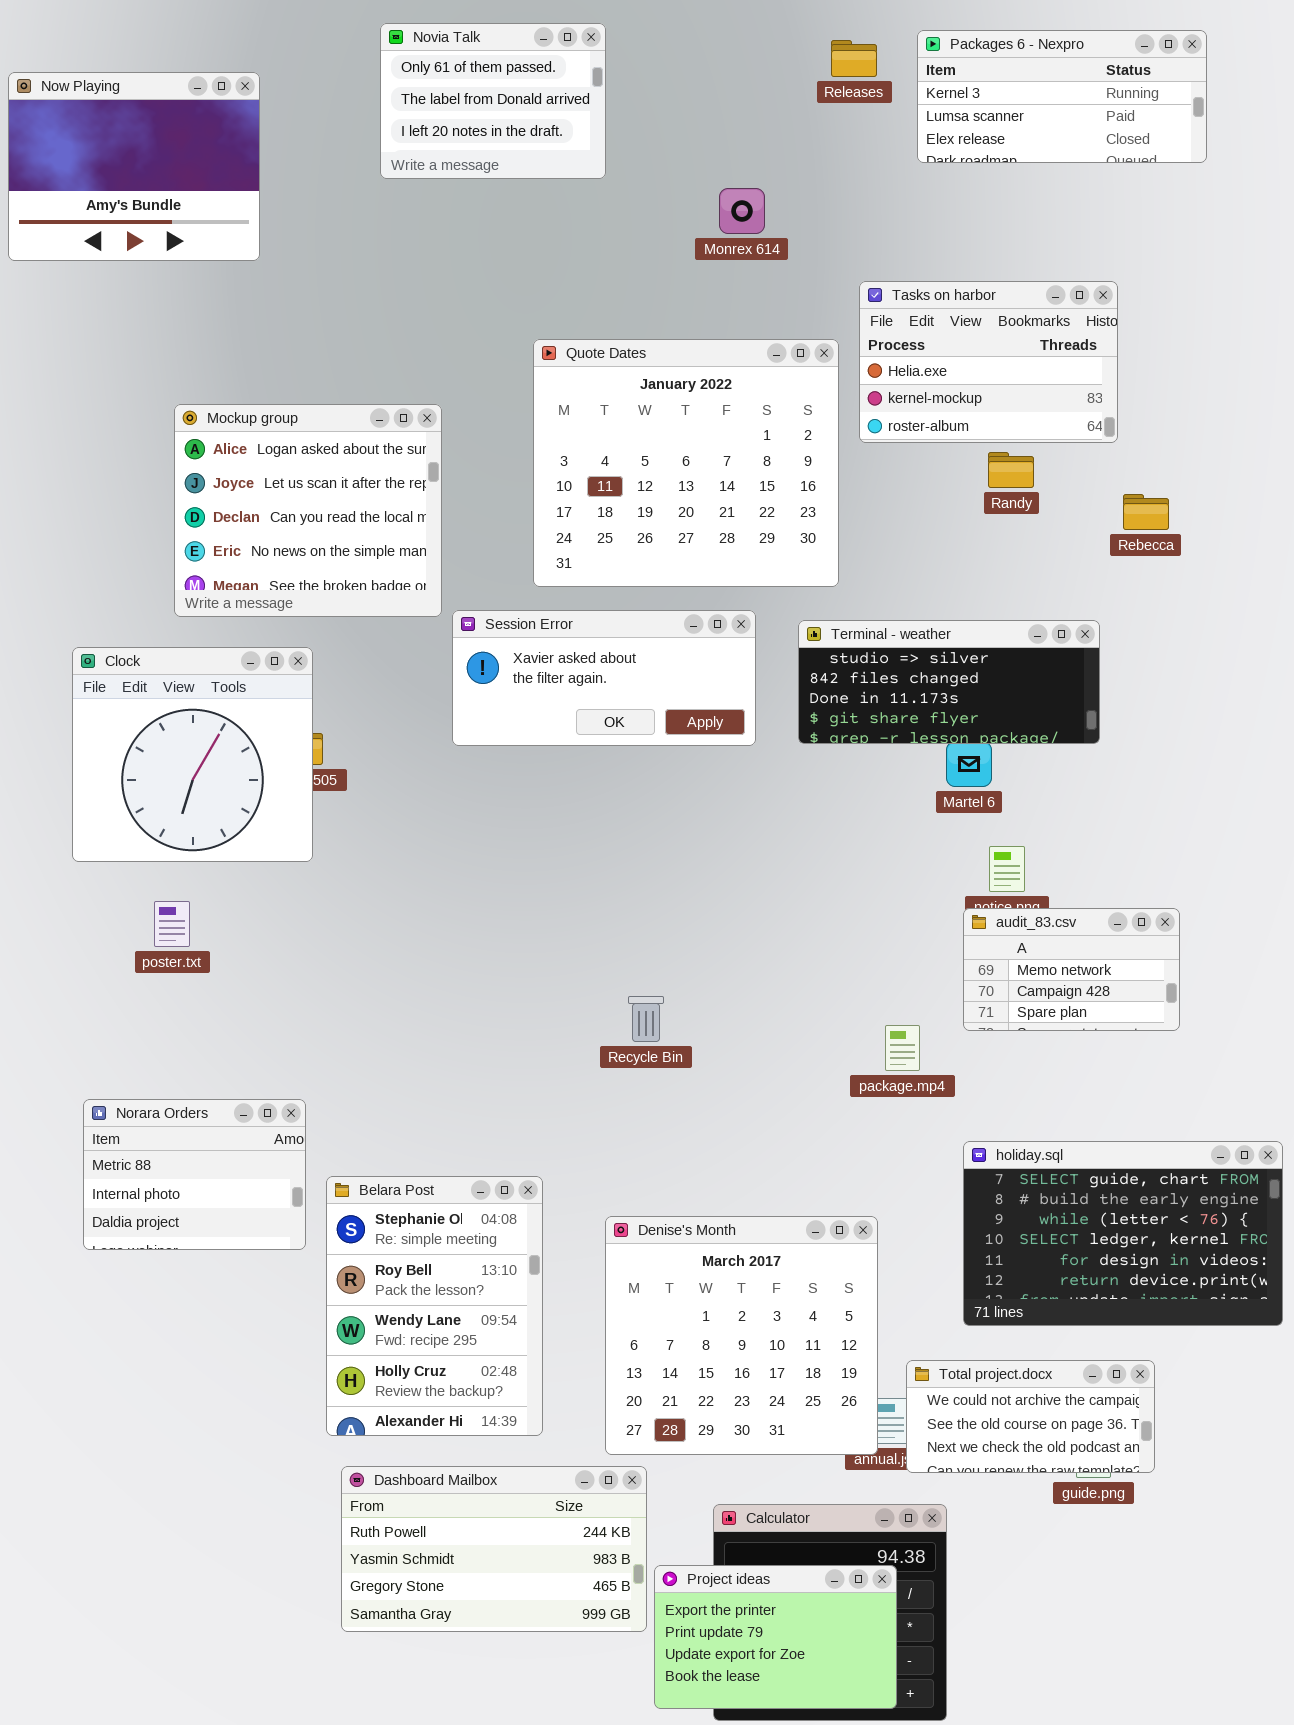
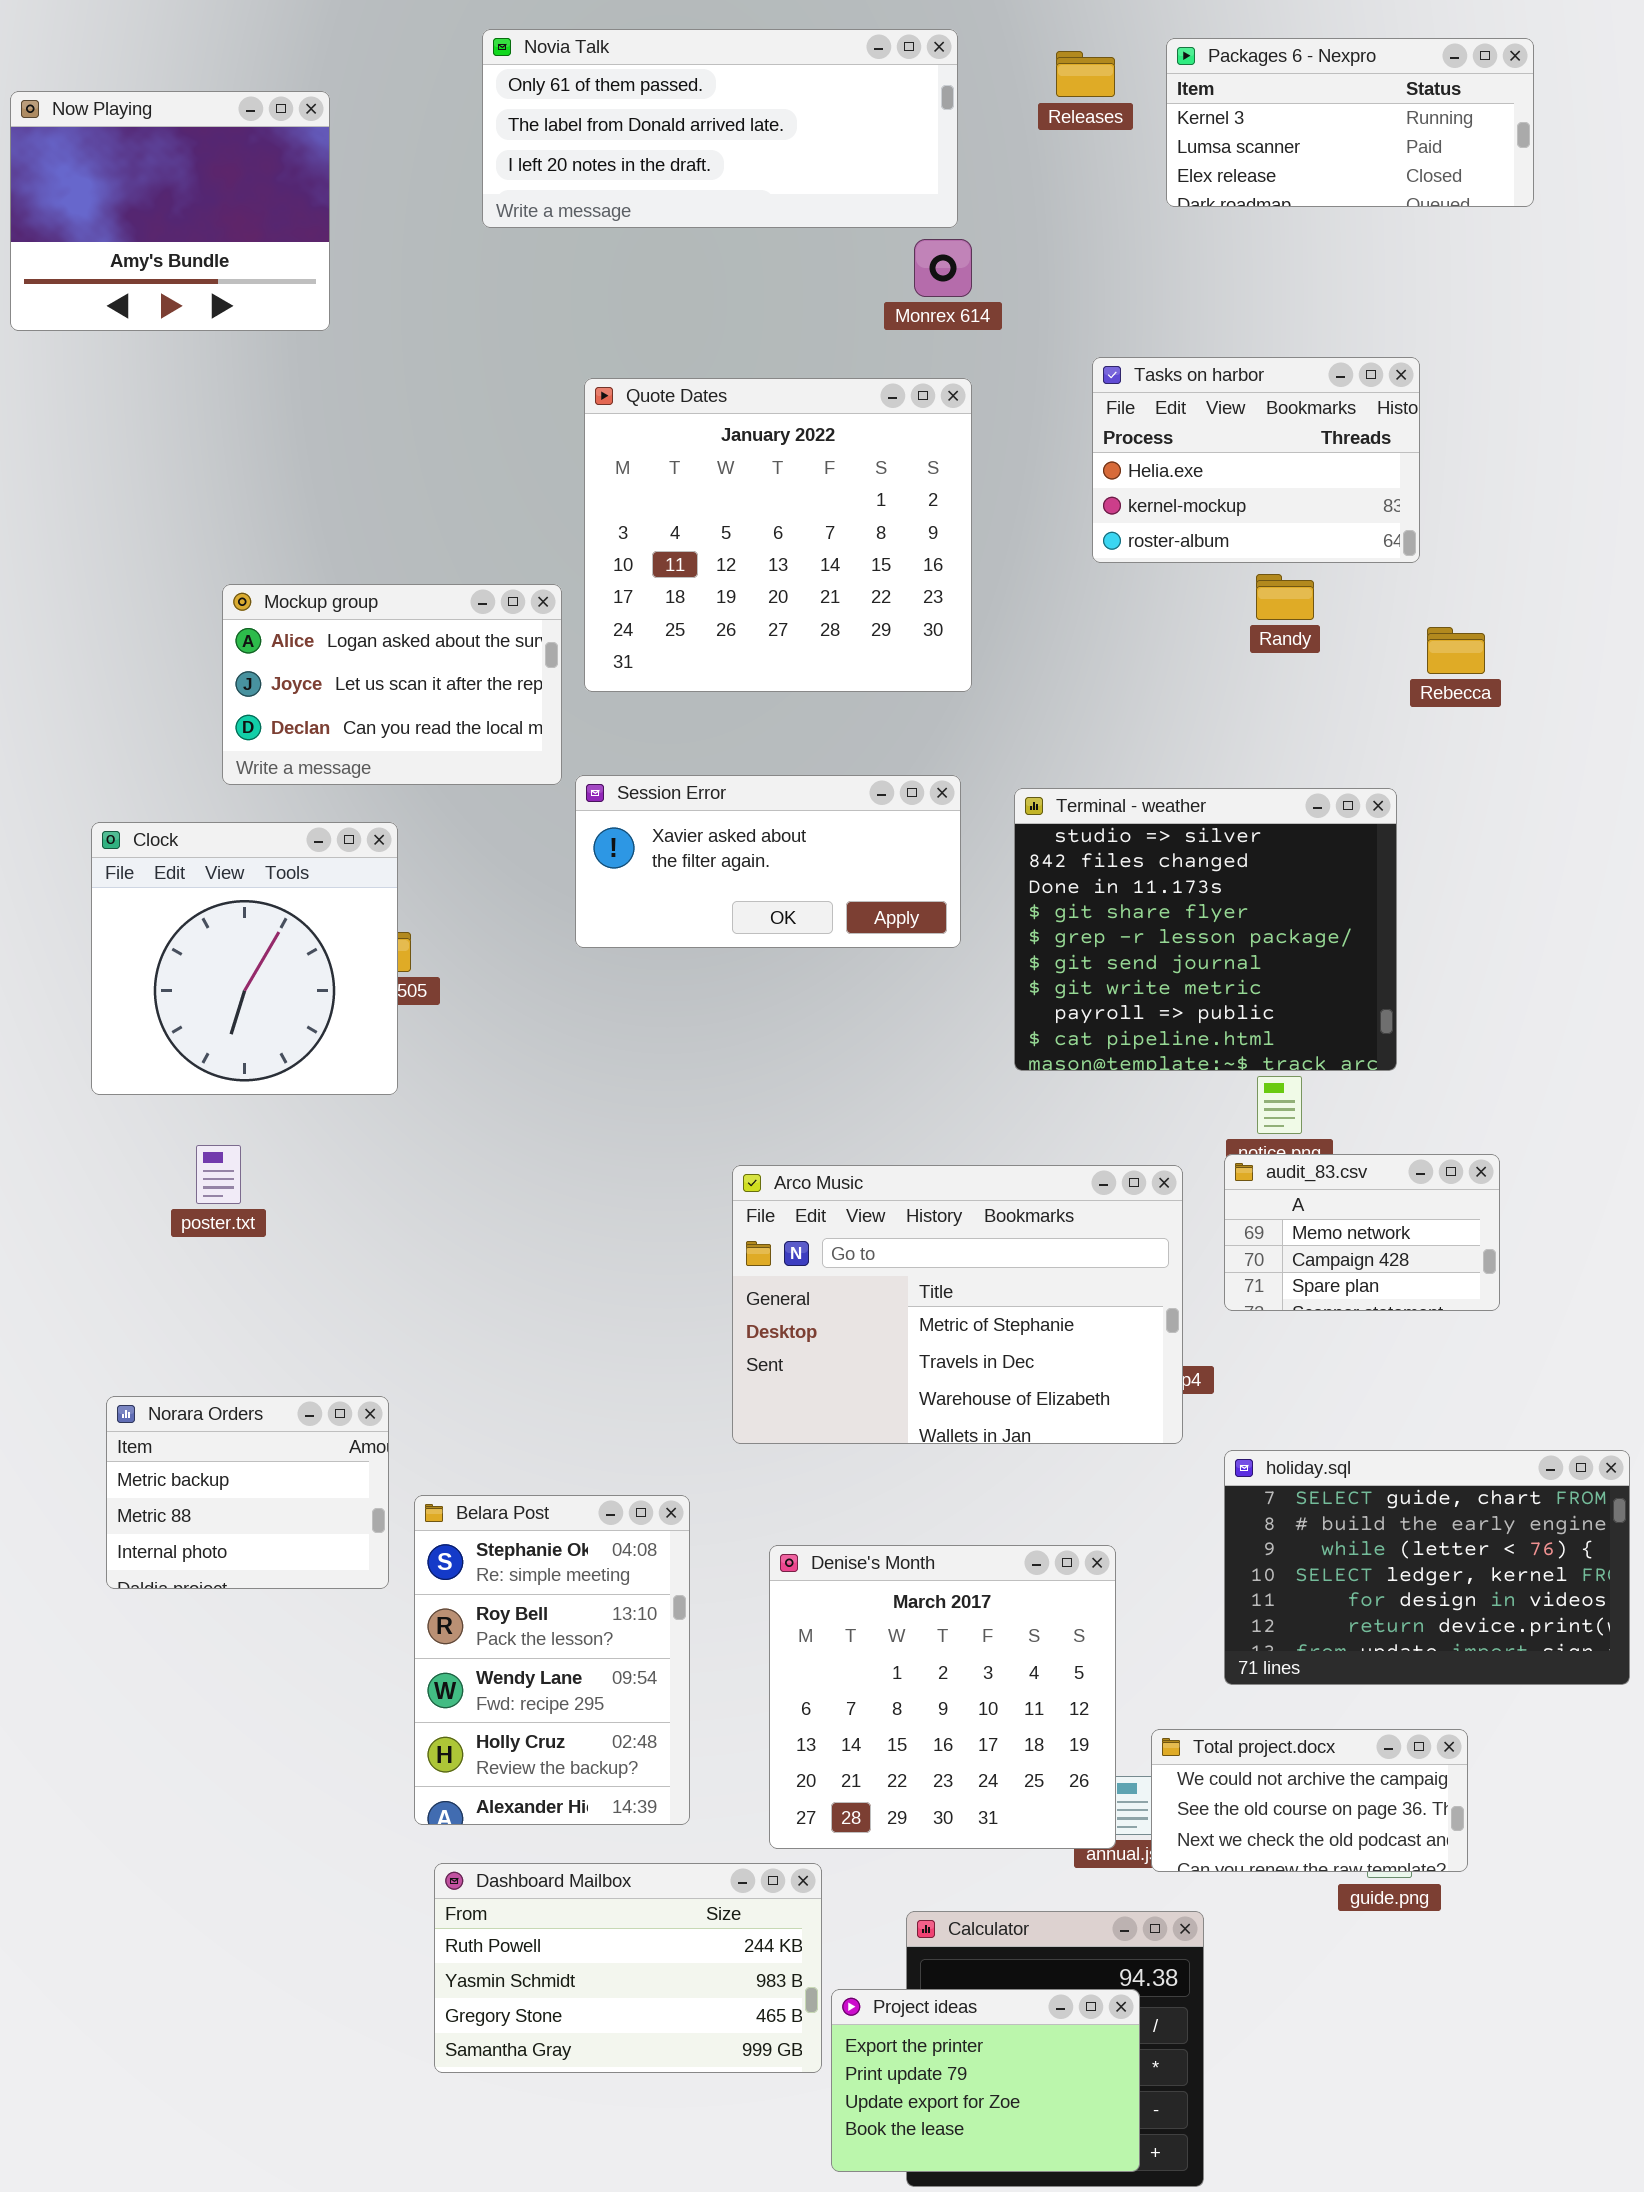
Novia Talk: [380,23,606,179] -> [482,29,958,228], resized
Quote Dates: [533,339,839,587] -> [584,378,972,692], moved
Mockup group: [174,404,442,617] -> [222,584,562,785], resized
Terminal - weather: [798,620,1100,744] -> [1014,788,1397,1071], resized
Arco Music: none -> [732,1165,1183,1444], opened
Norara Orders: [83,1099,306,1250] -> [106,1396,389,1589], scrolled up 1 row

